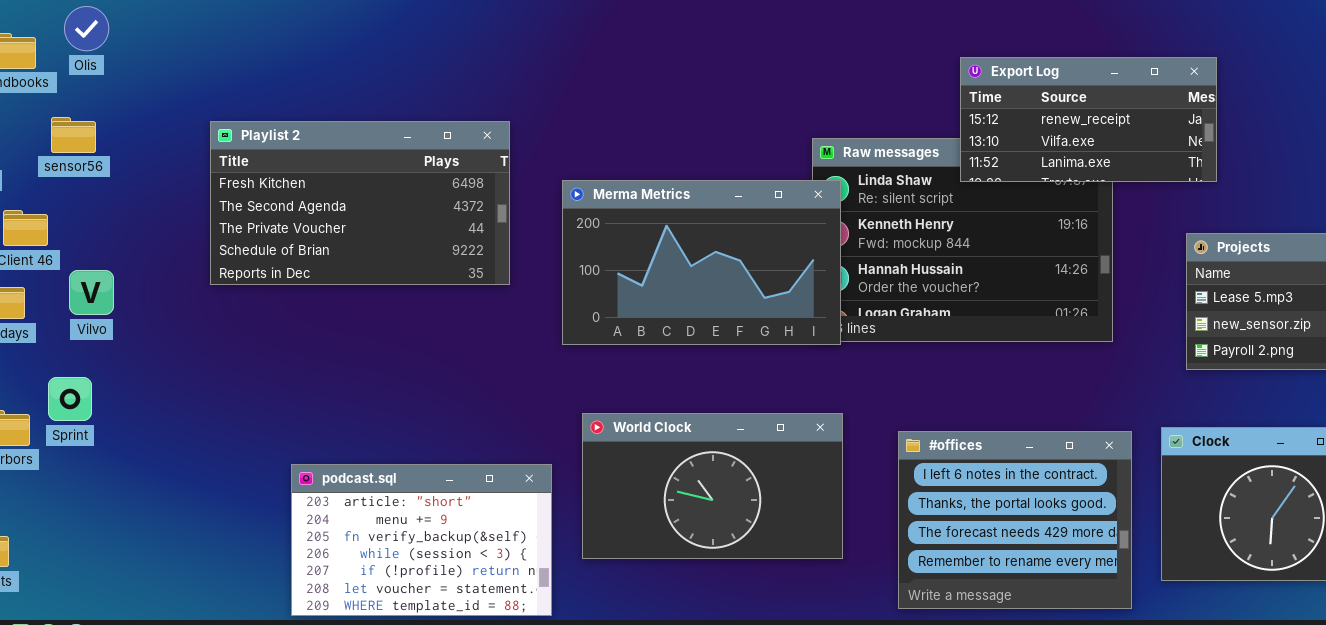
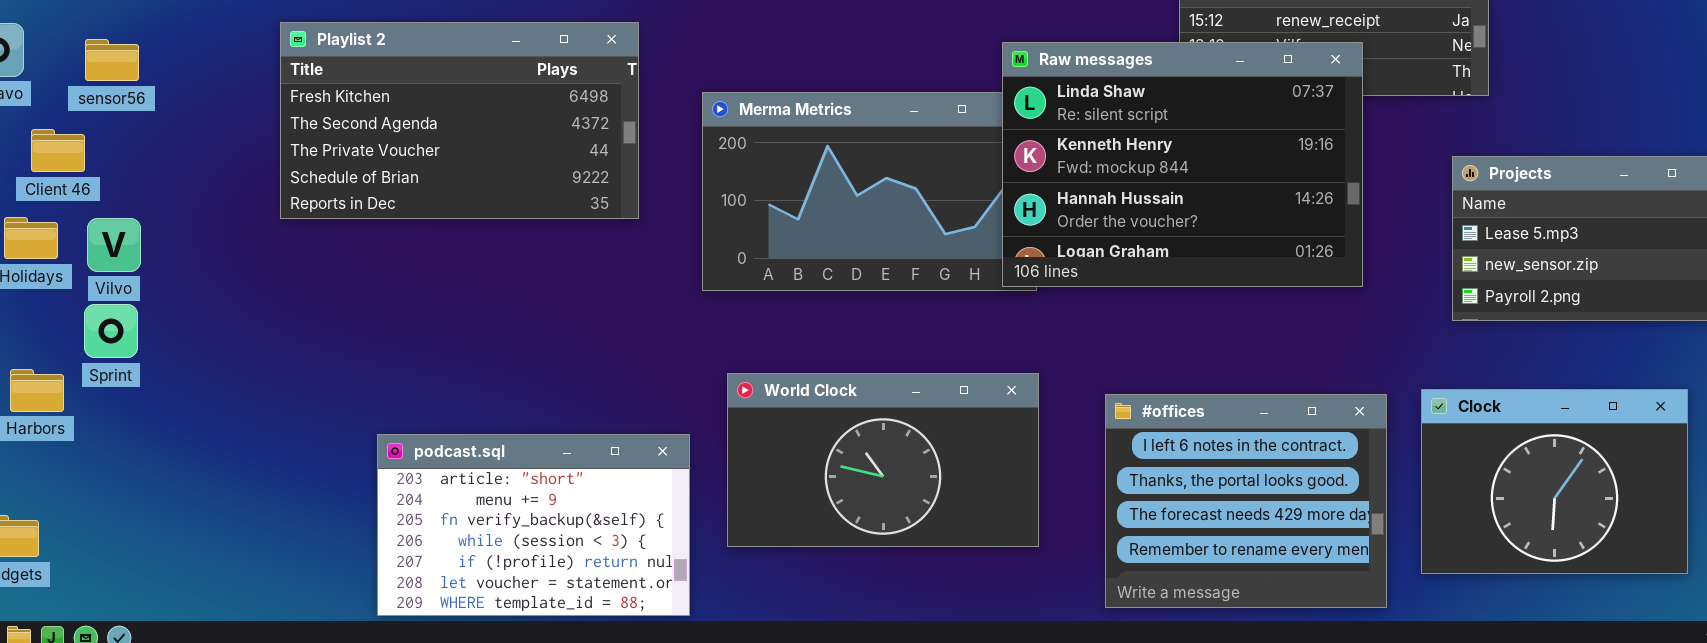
sensor56: [51,117,96,153] -> [85,39,139,81], moved
Raw messages: [812,138,1113,342] -> [1002,42,1363,287], raised
Vilvo: [69,270,114,315] -> [87,218,141,272], moved
Sprint: [48,377,92,421] -> [84,304,138,358], moved

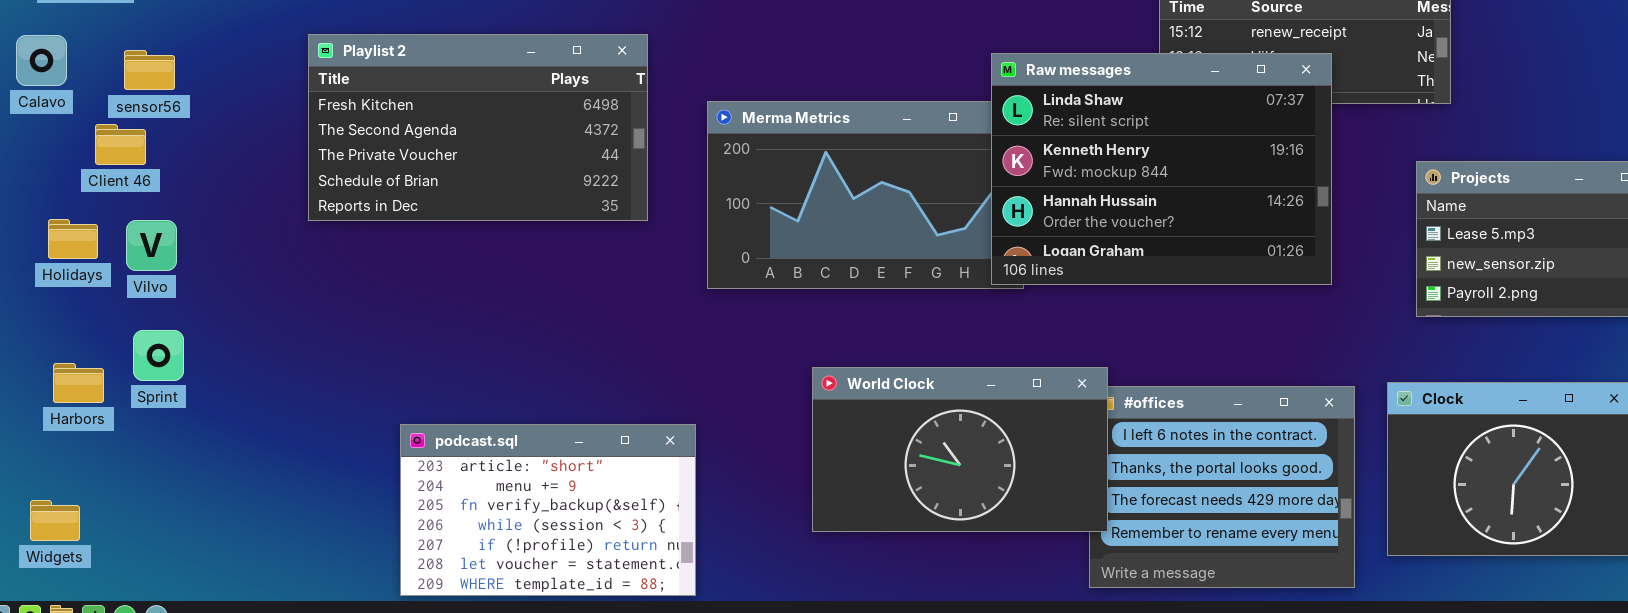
Client 46: [31,129,85,172] -> [95,124,146,165], moved
Sprint: [84,304,138,358] -> [133,330,184,381], moved
World Clock: [727,373,1039,547] -> [812,367,1108,532], moved

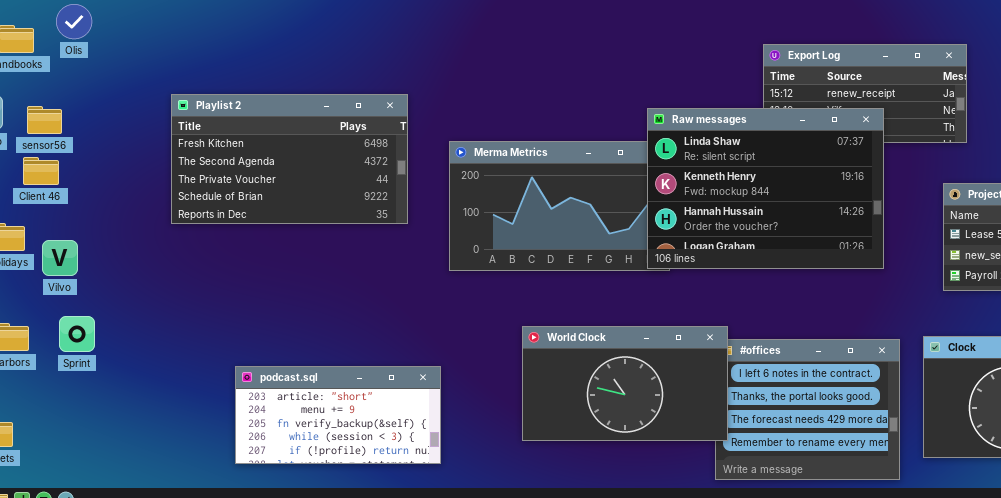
sensor56: [124,50,175,90] -> [27,106,62,134], moved
Vilvo: [126,220,177,271] -> [42,240,78,276], moved
Sprint: [133,330,184,381] -> [59,316,95,352], moved
podcast.sql: [400,424,696,596] -> [235,366,441,464], resized

